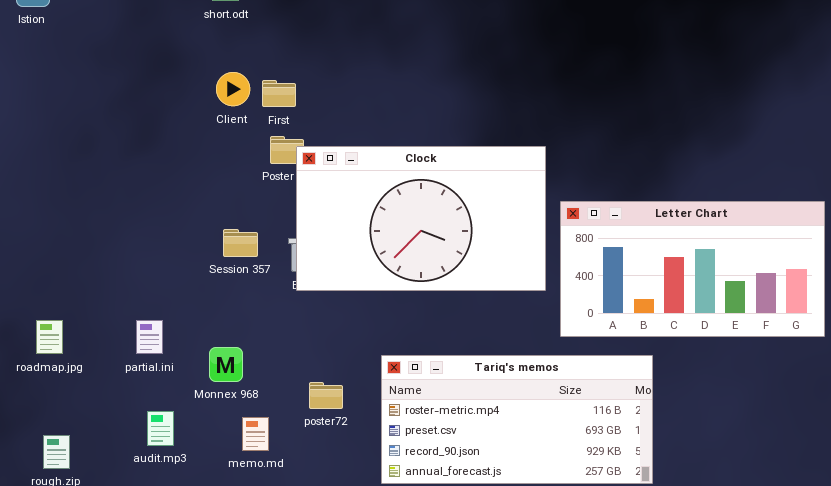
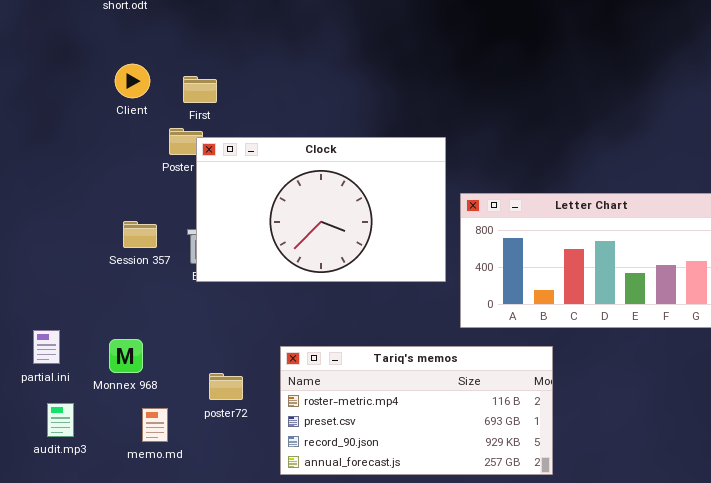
First: [262,80,296,107] -> [183,76,217,103], moved
partial.ini: [136,320,163,354] -> [33,330,60,364], moved

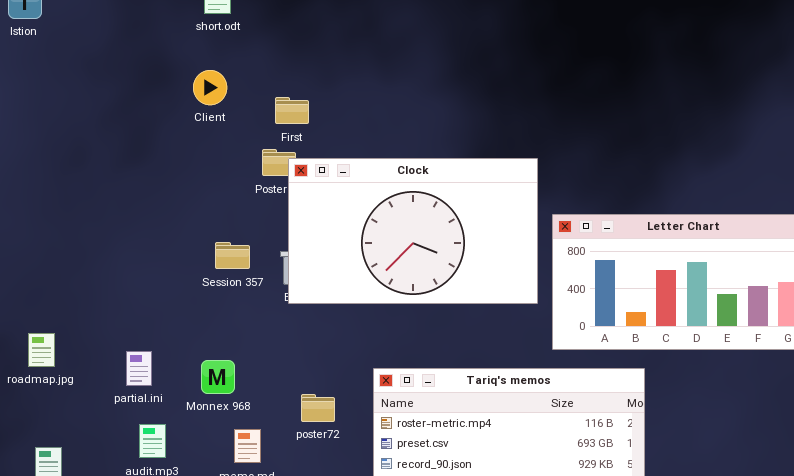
Client: [115,64,150,98] -> [193,70,227,105], moved

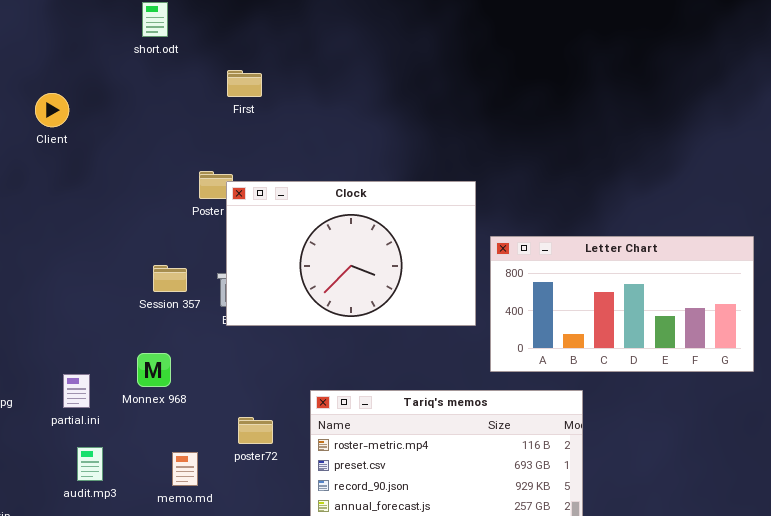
Client: [193,70,227,105] -> [35,93,69,127], moved
First: [275,97,309,124] -> [227,70,262,97], moved
Monnex 968: [201,360,235,394] -> [137,353,171,387], moved

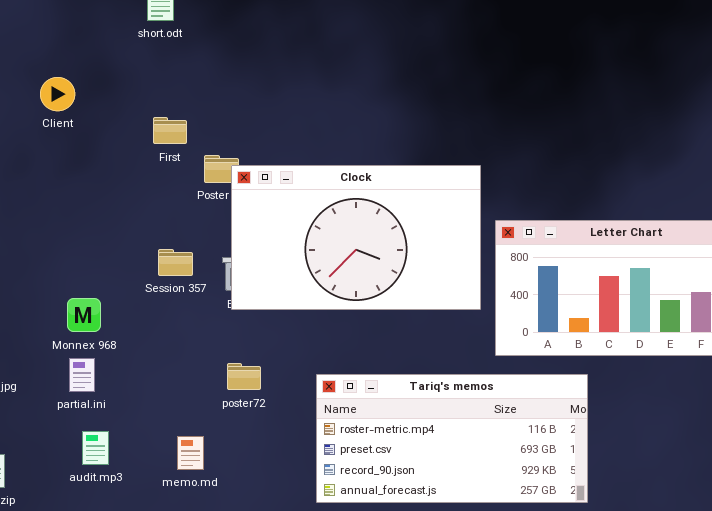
First: [227,70,262,97] -> [153,117,187,144], moved
Monnex 968: [137,353,171,387] -> [67,298,101,332], moved
poster72: [238,417,273,444] -> [227,363,261,390], moved

